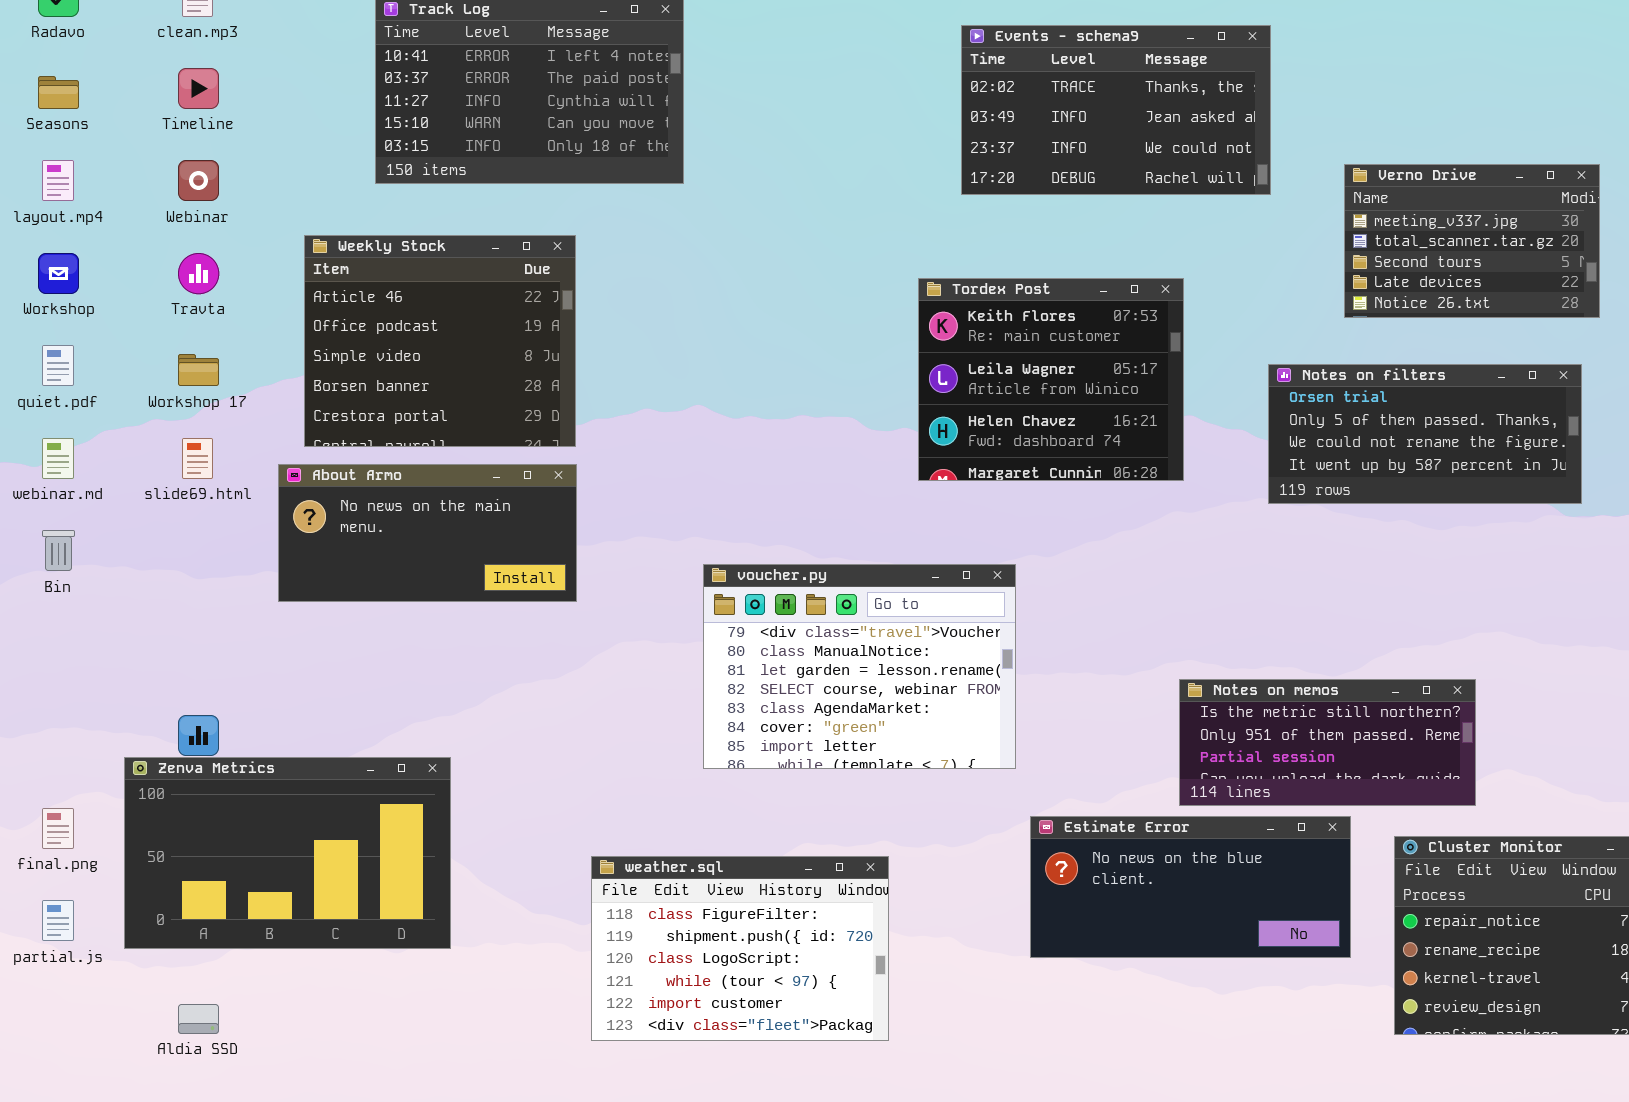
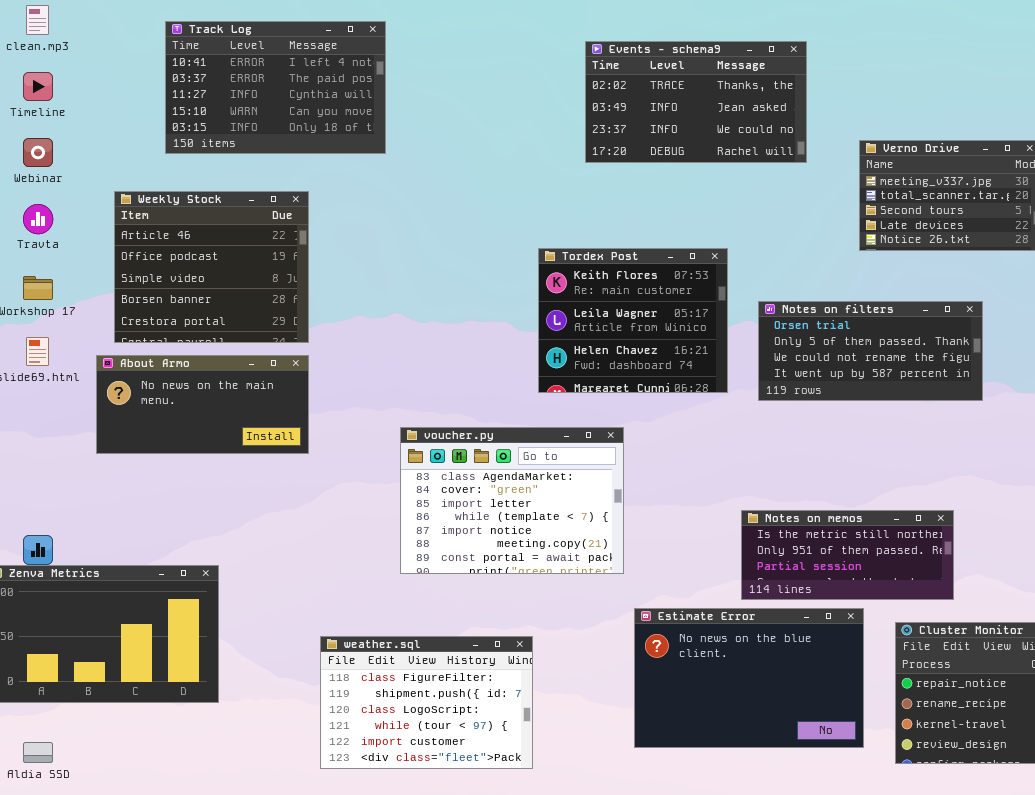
Tordex Post: [918,278,1184,481] -> [538,248,728,393], moved
Notes on filters: [1268,364,1582,504] -> [758,301,983,401], moved
voucher.py: [703,564,1016,769] -> [400,427,624,574], scrolled down 4 rows
Estimate Error: [1030,816,1351,958] -> [634,608,864,748], resized

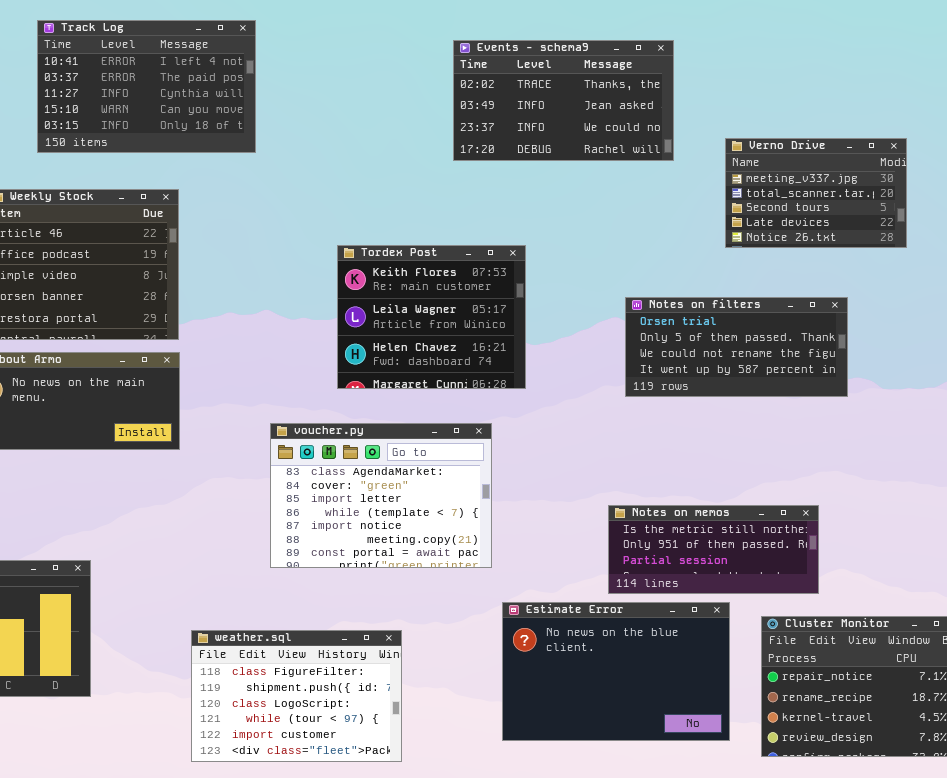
Tordex Post: [538,248,728,393] -> [337,245,526,389], moved

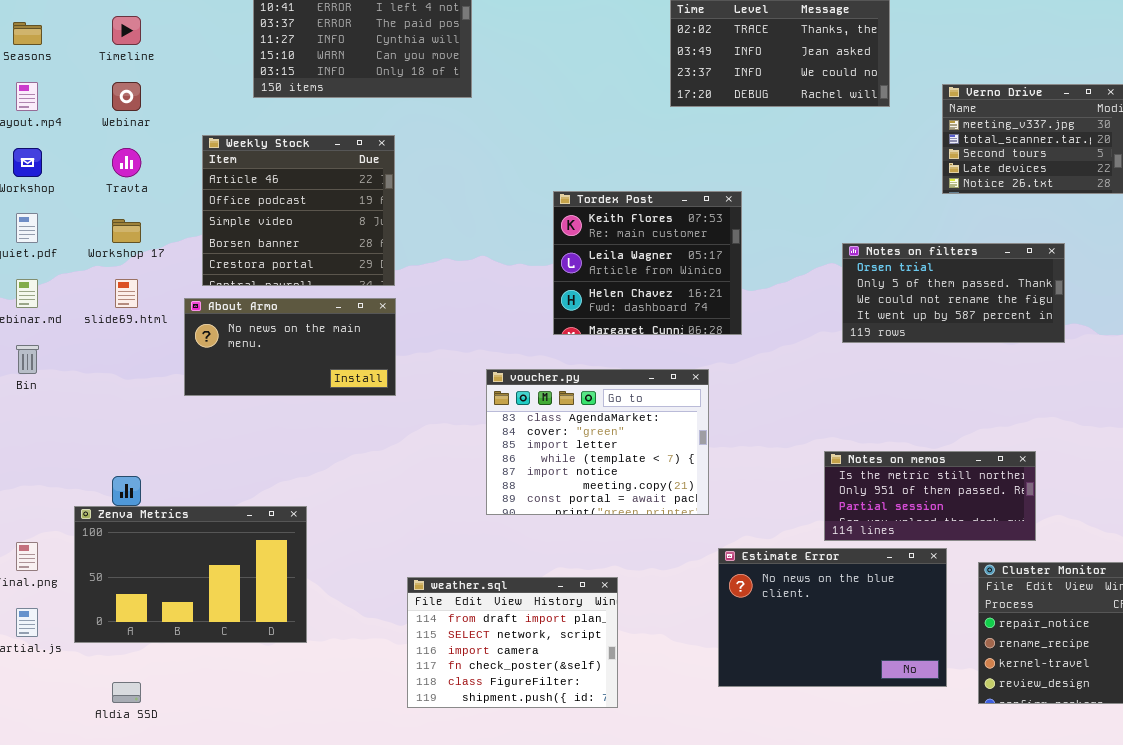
weather.sql: [191,630,402,762] -> [407,577,618,708], scrolled up 4 rows

